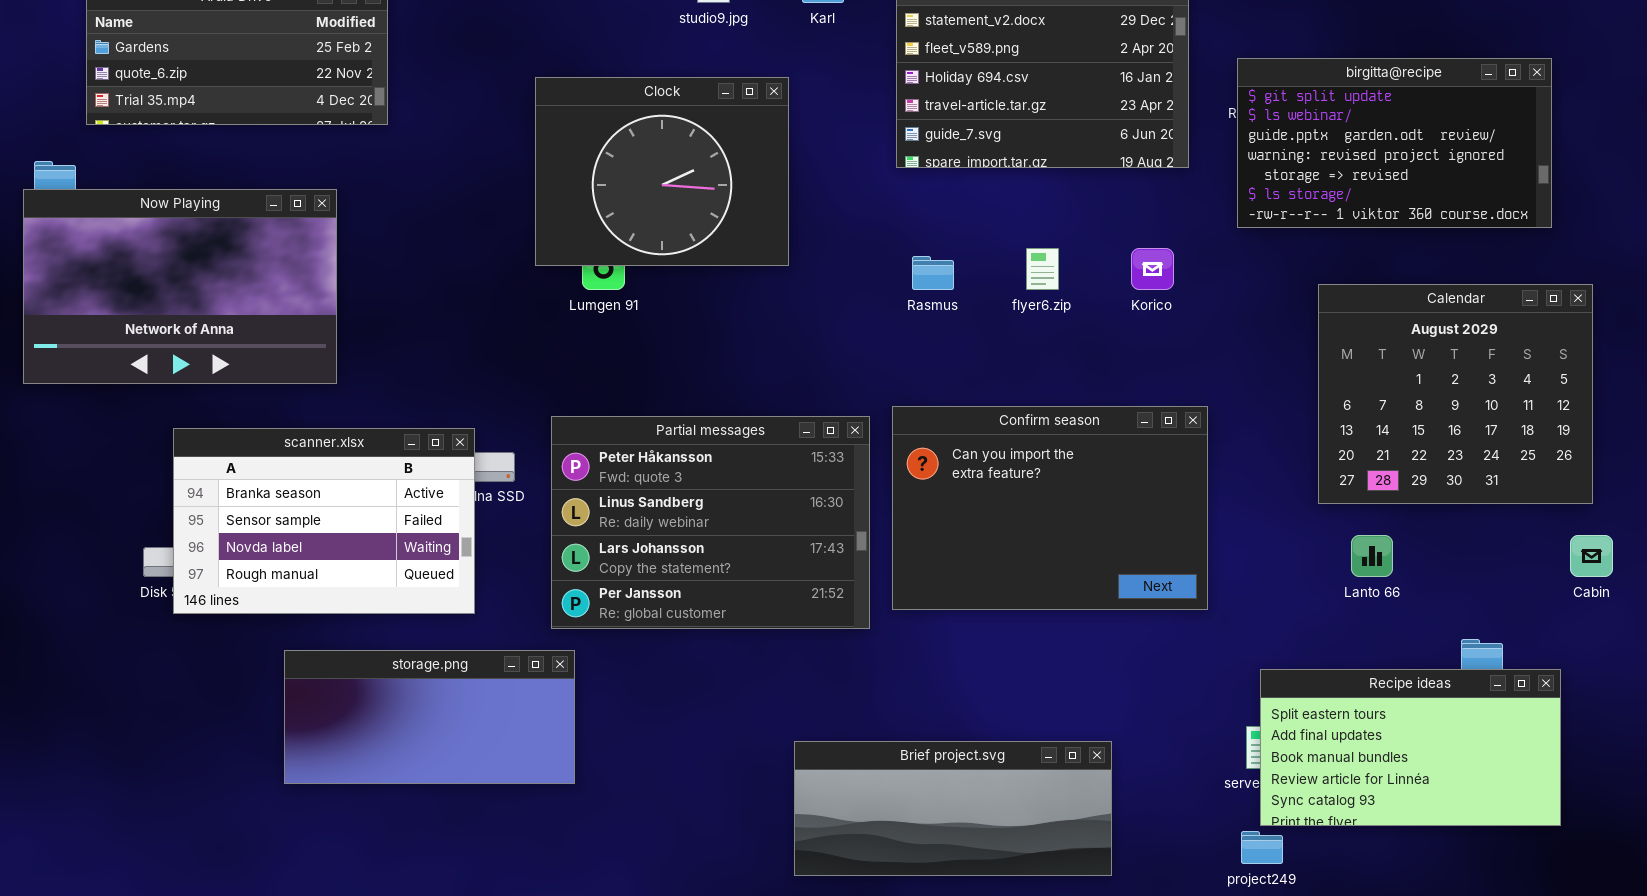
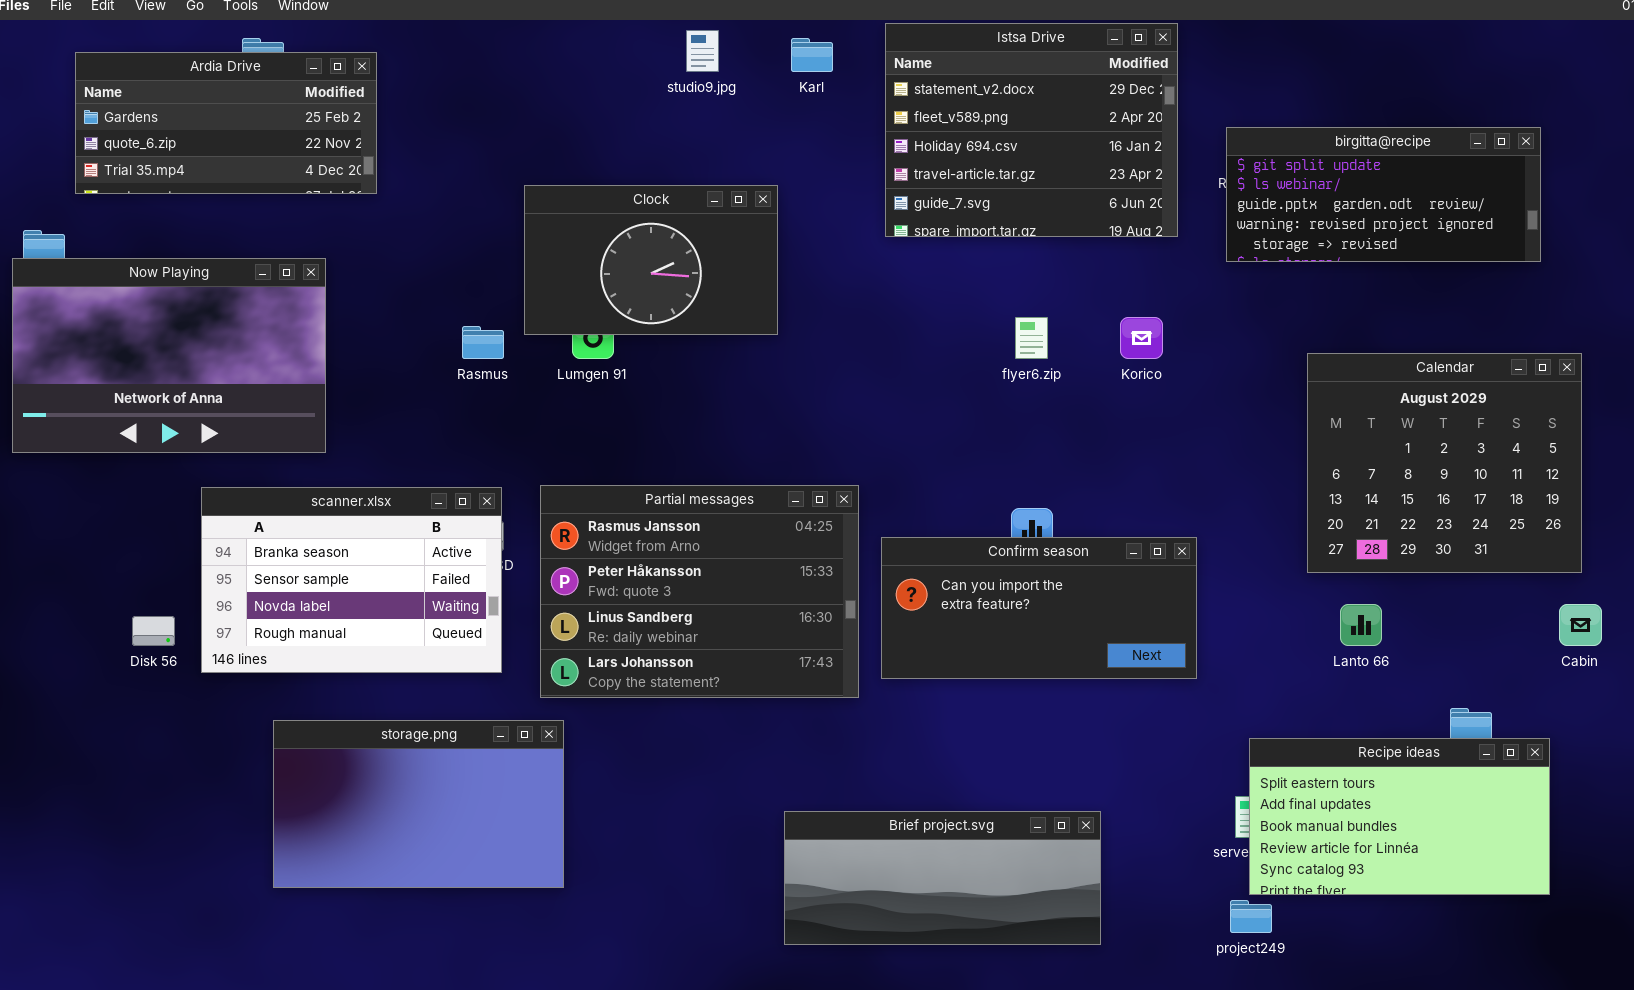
birgitta@recipe: [1237,58,1552,228] -> [1226,127,1541,262], resized
Clock: [535,77,789,266] -> [524,185,778,335], resized
Rasmus: [912,256,954,290] -> [462,326,504,359], moved
Confirm season: [892,406,1208,610] -> [881,537,1197,679], resized
Partial messages: [551,416,870,629] -> [540,485,859,698], scrolled up 1 row
scanner.xlsx: [173,428,475,614] -> [201,487,502,673], moved
storage.png: [284,650,575,784] -> [273,720,564,888], resized

